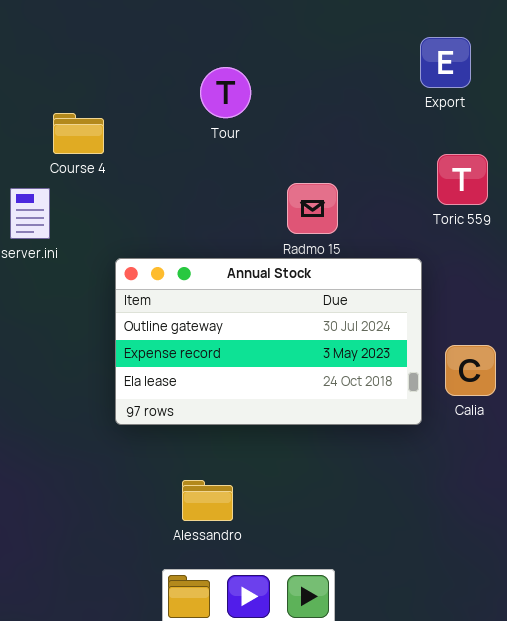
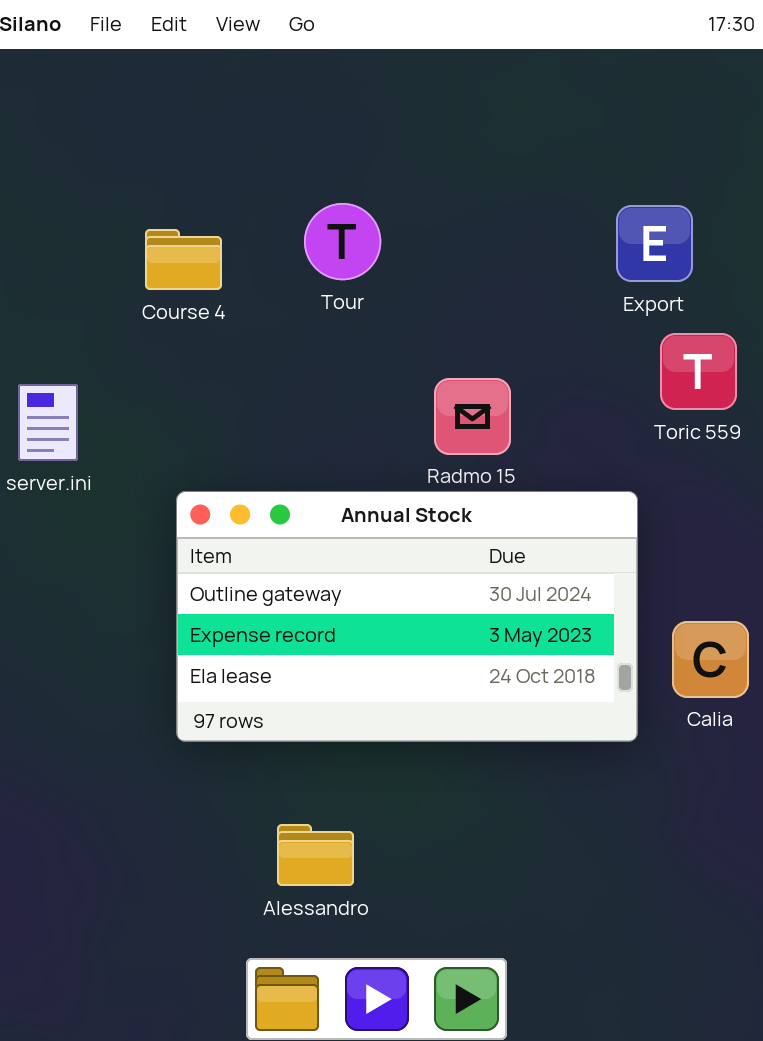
Export: [420,37,471,88] -> [616,205,693,282], moved
Course 4: [53,113,104,154] -> [145,229,222,290], moved

